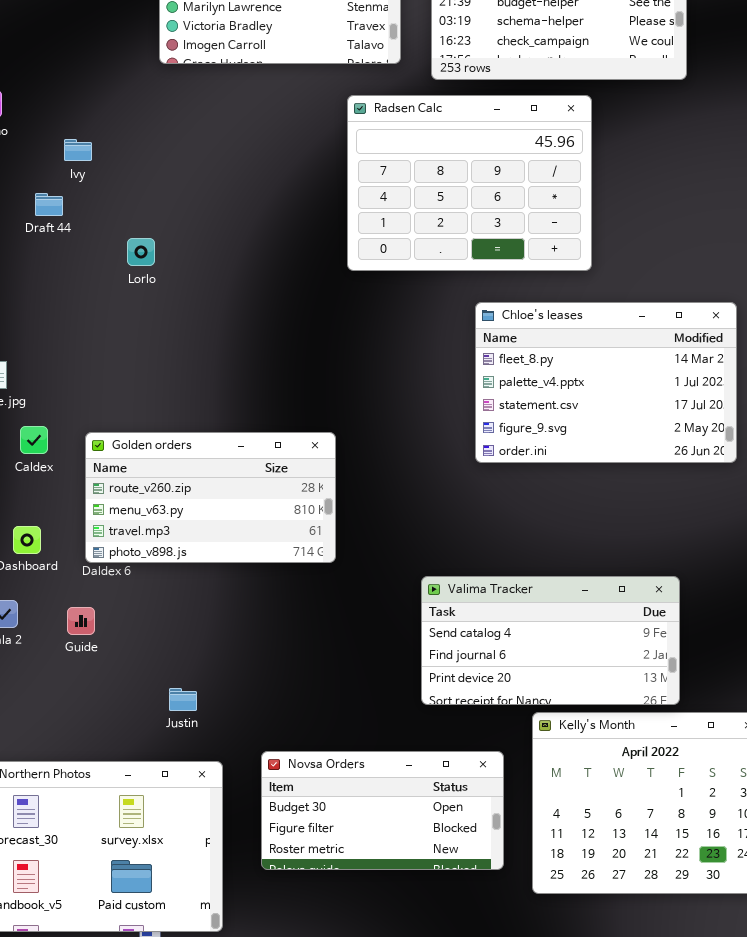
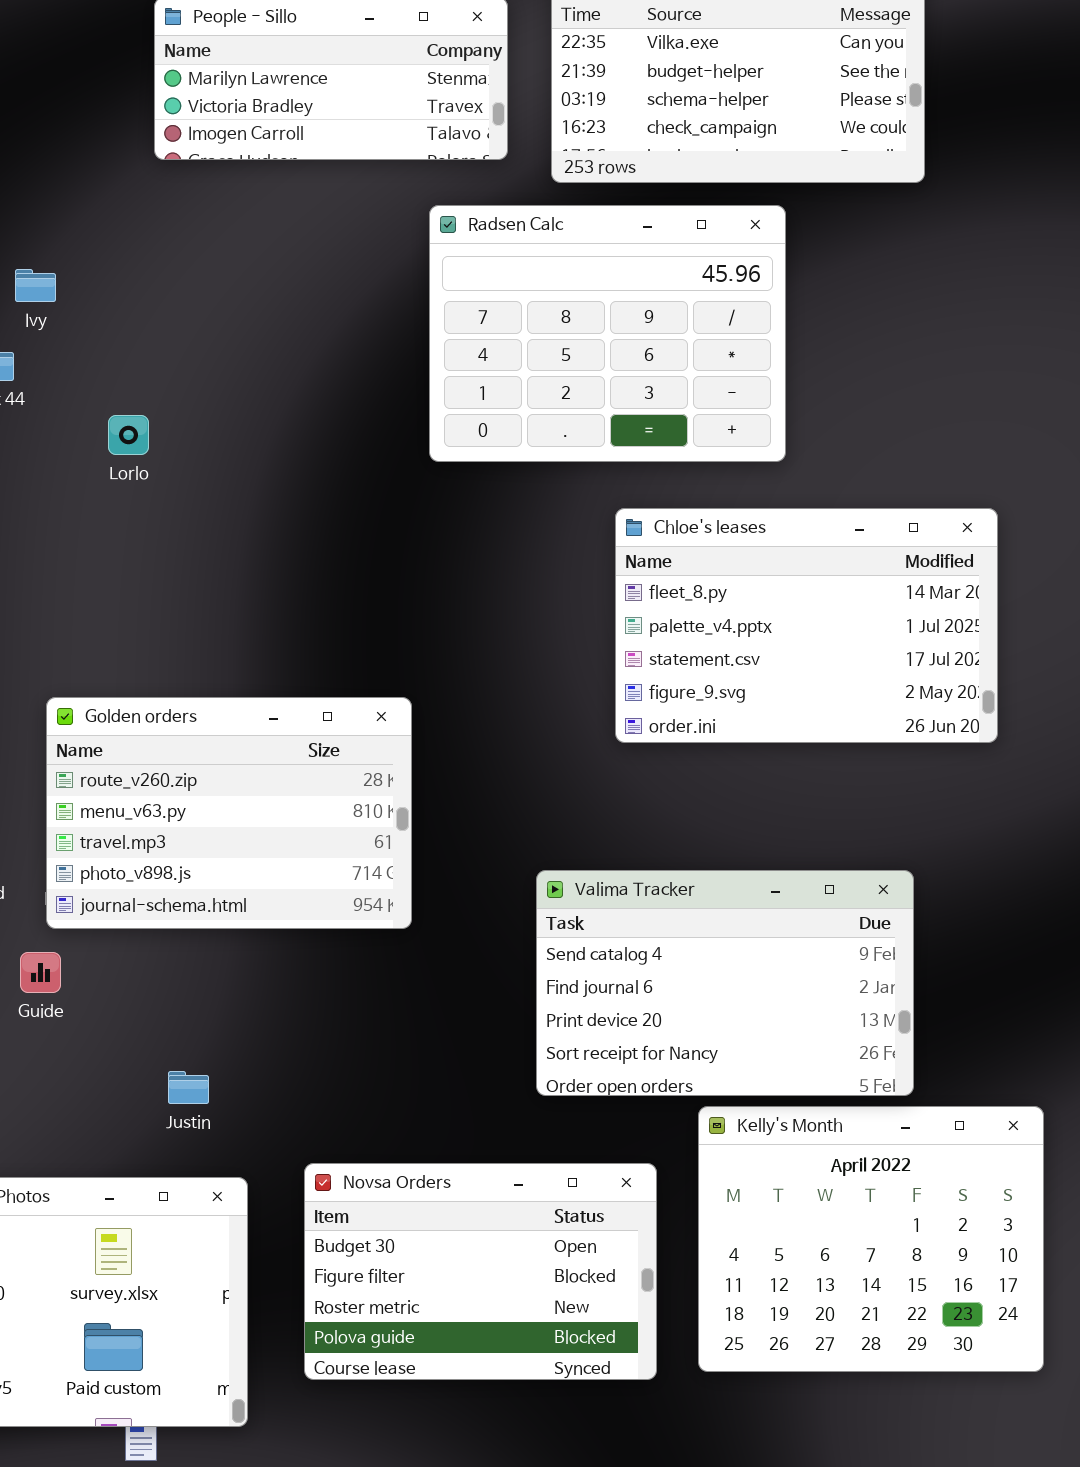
Golden orders: [85,432,336,563] -> [46,697,412,929], resized
Valima Tracker: [421,576,680,705] -> [536,870,914,1096], resized
Novsa Orders: [261,751,504,870] -> [304,1163,657,1380], resized

